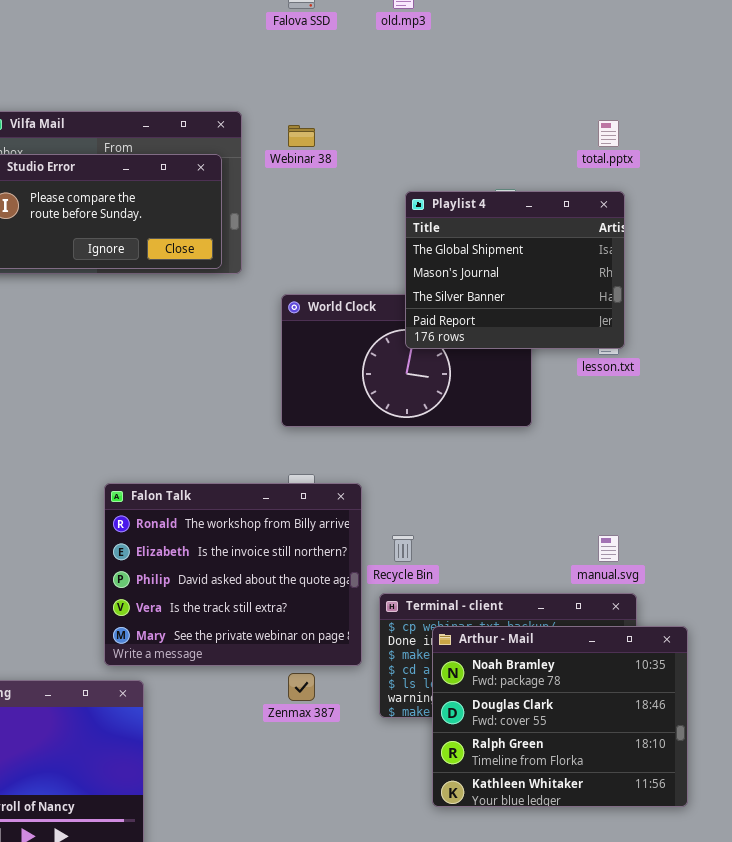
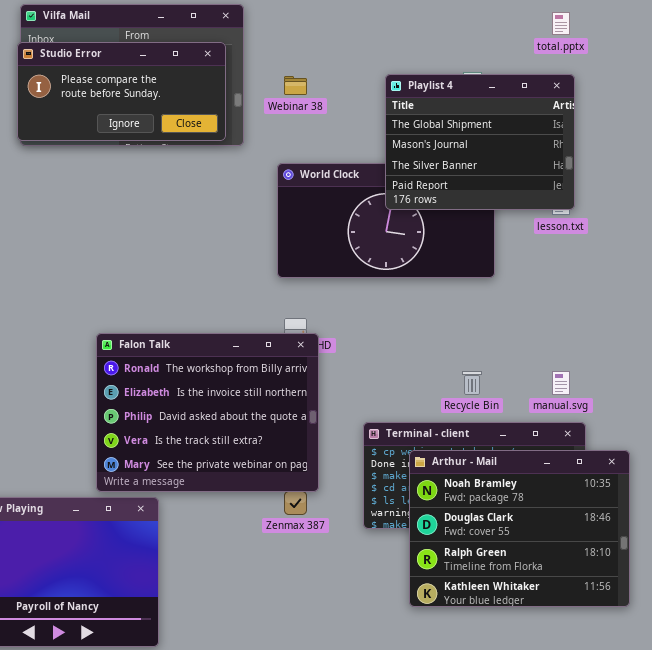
Webinar 38: [288,125,315,147] -> [284,76,307,95], moved
Falon Talk: [104,483,362,666] -> [96,333,319,492], moved
Recycle Bin: [392,535,414,562] -> [462,371,482,395], moved

